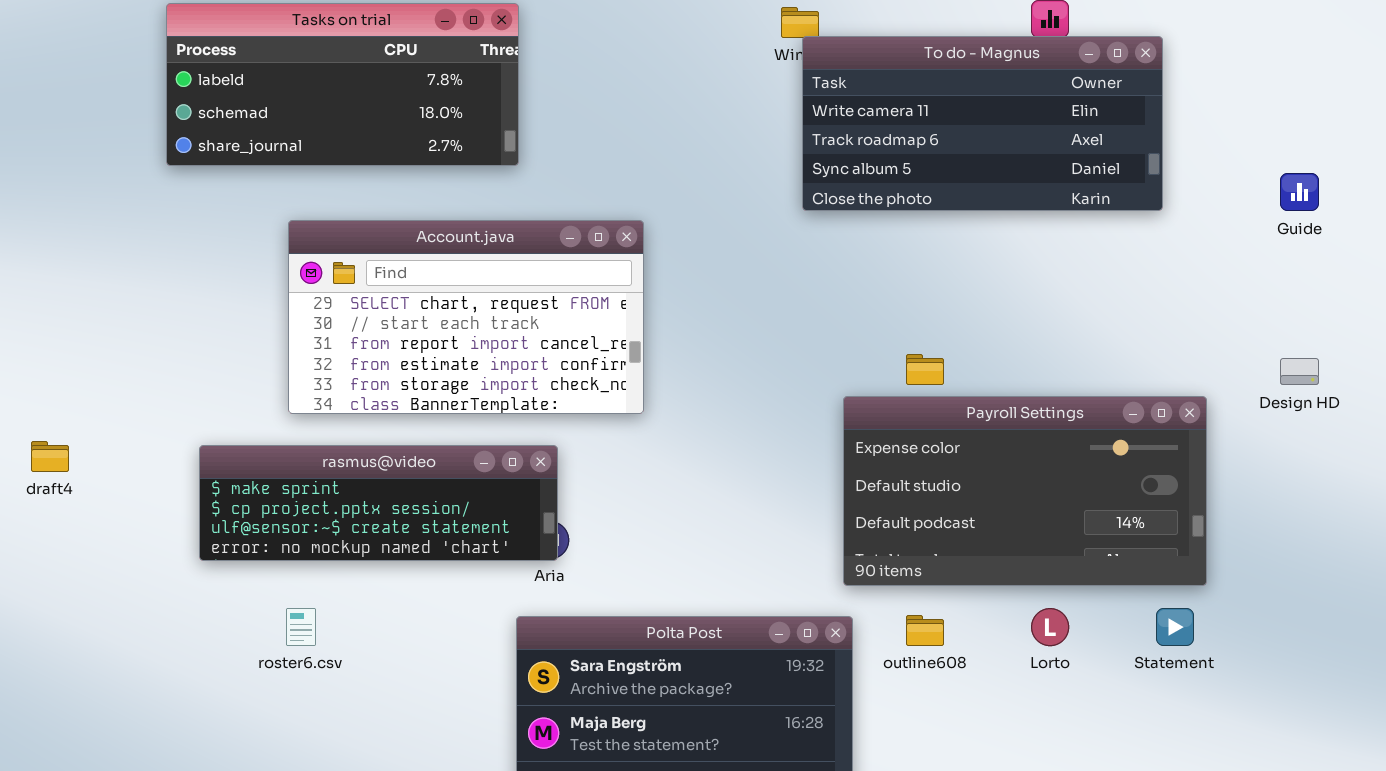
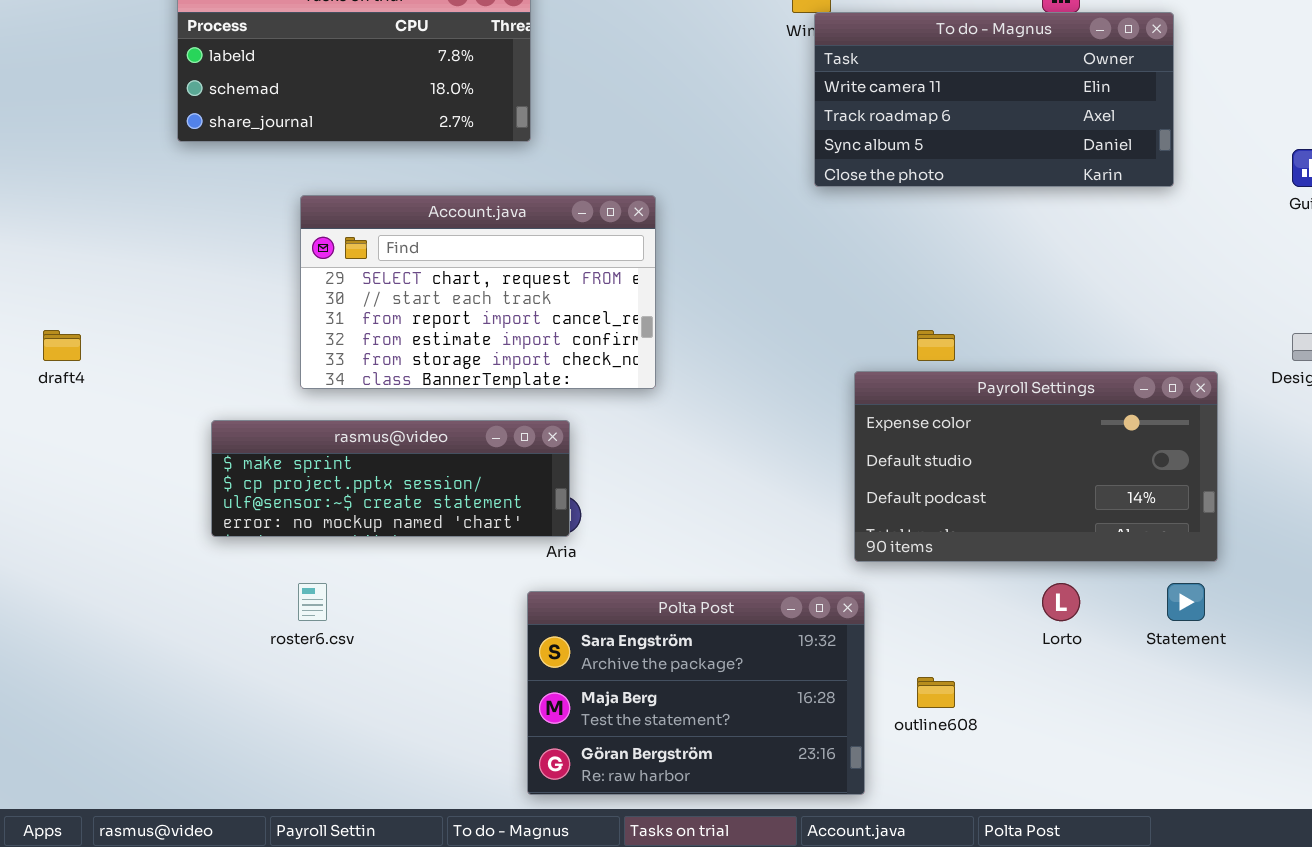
draft4: [31,441,69,472] -> [43,330,81,361], moved
outline608: [906,615,944,646] -> [917,677,955,708], moved

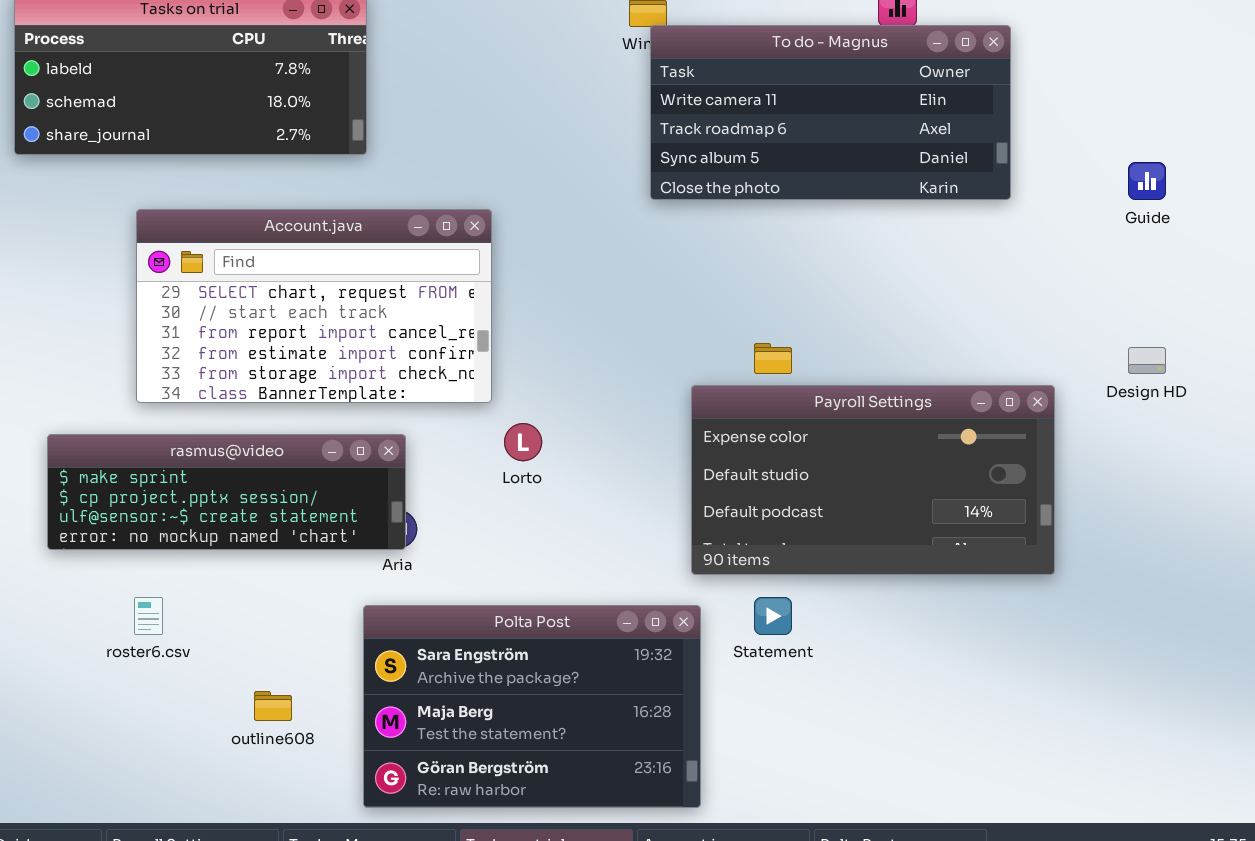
Lorto: [1042,583,1080,621] -> [504,423,542,461], moved
Statement: [1167,583,1205,621] -> [754,597,792,635], moved
outline608: [917,677,955,708] -> [254,691,292,721], moved

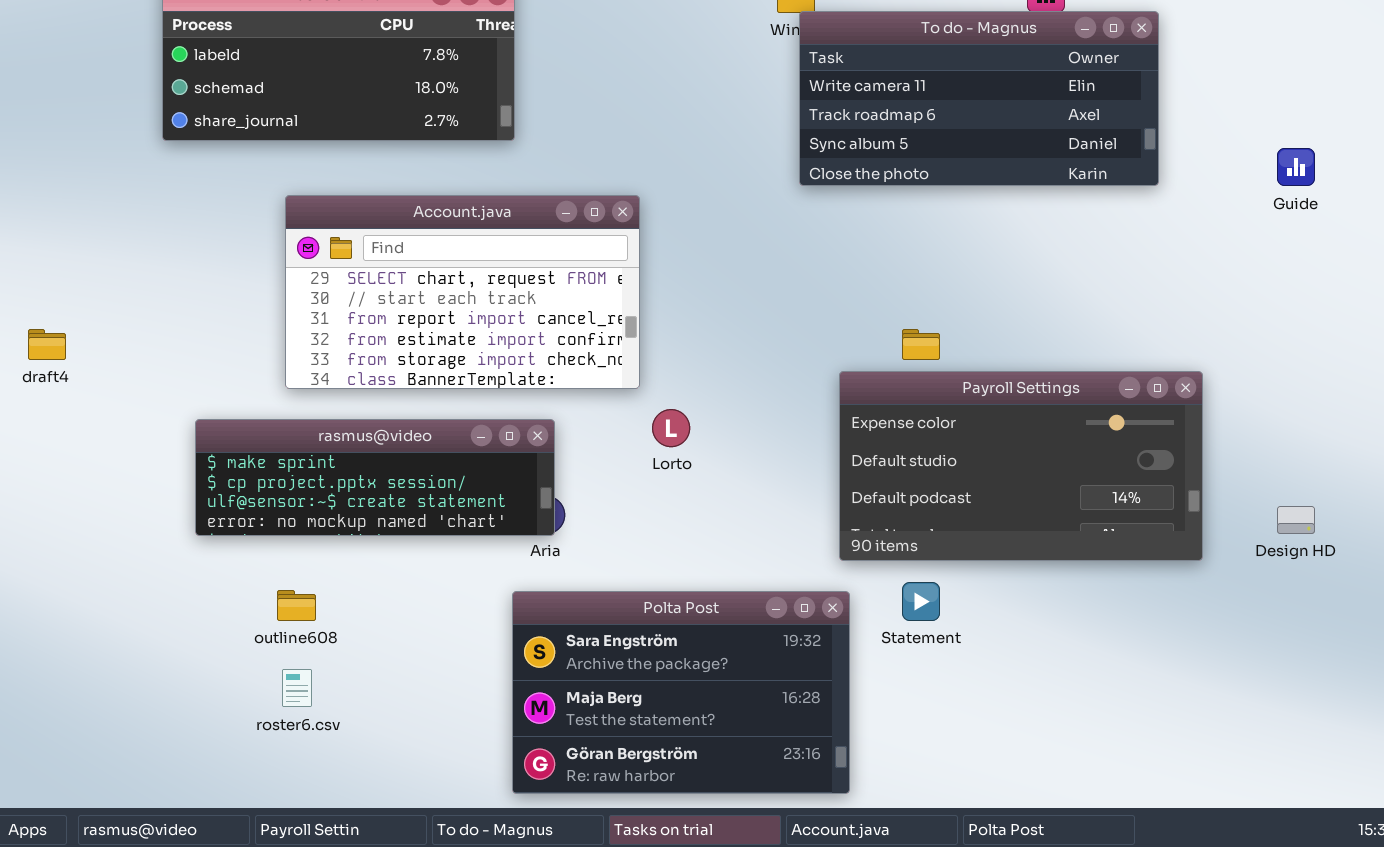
Design HD: [1128,347,1166,374] -> [1277,506,1315,534], moved
roster6.csv: [134,597,163,635] -> [282,669,312,707], moved
outline608: [254,691,292,721] -> [277,590,316,621], moved

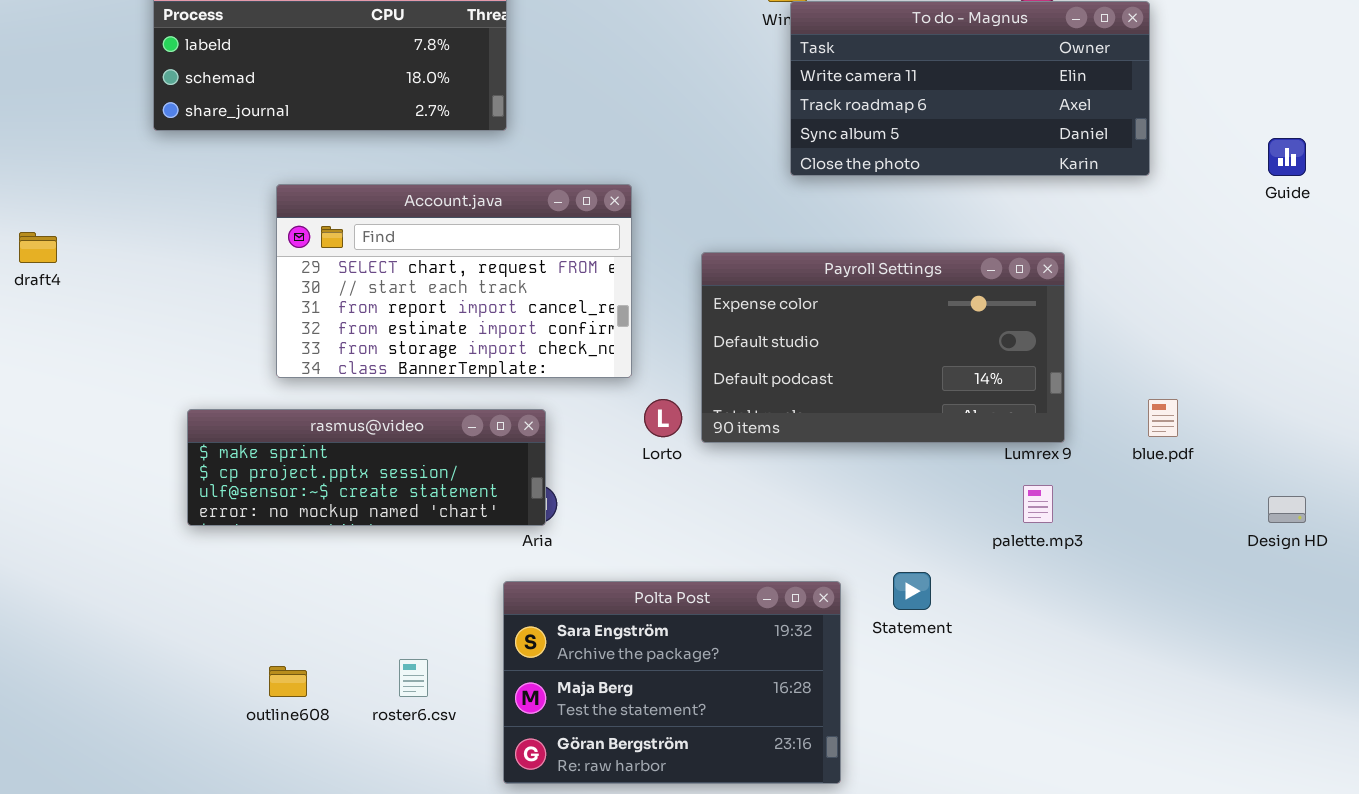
draft4: [28,329,66,360] -> [19,232,57,263], moved
Payroll Settings: [839,371,1203,561] -> [701,252,1065,443], moved
outline608: [277,590,316,621] -> [269,666,307,697], moved
roster6.csv: [282,669,312,707] -> [399,659,428,697], moved

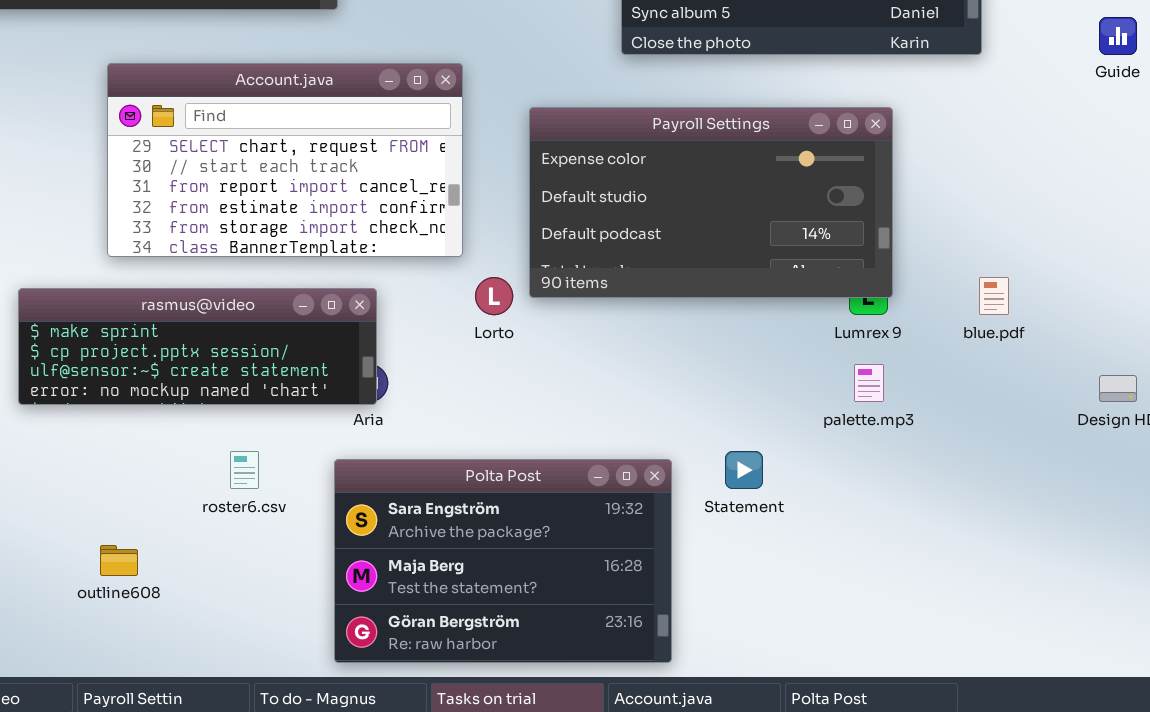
Payroll Settings: [701,252,1065,443] -> [529,107,893,298], moved
roster6.csv: [399,659,428,697] -> [230,451,259,489], moved

